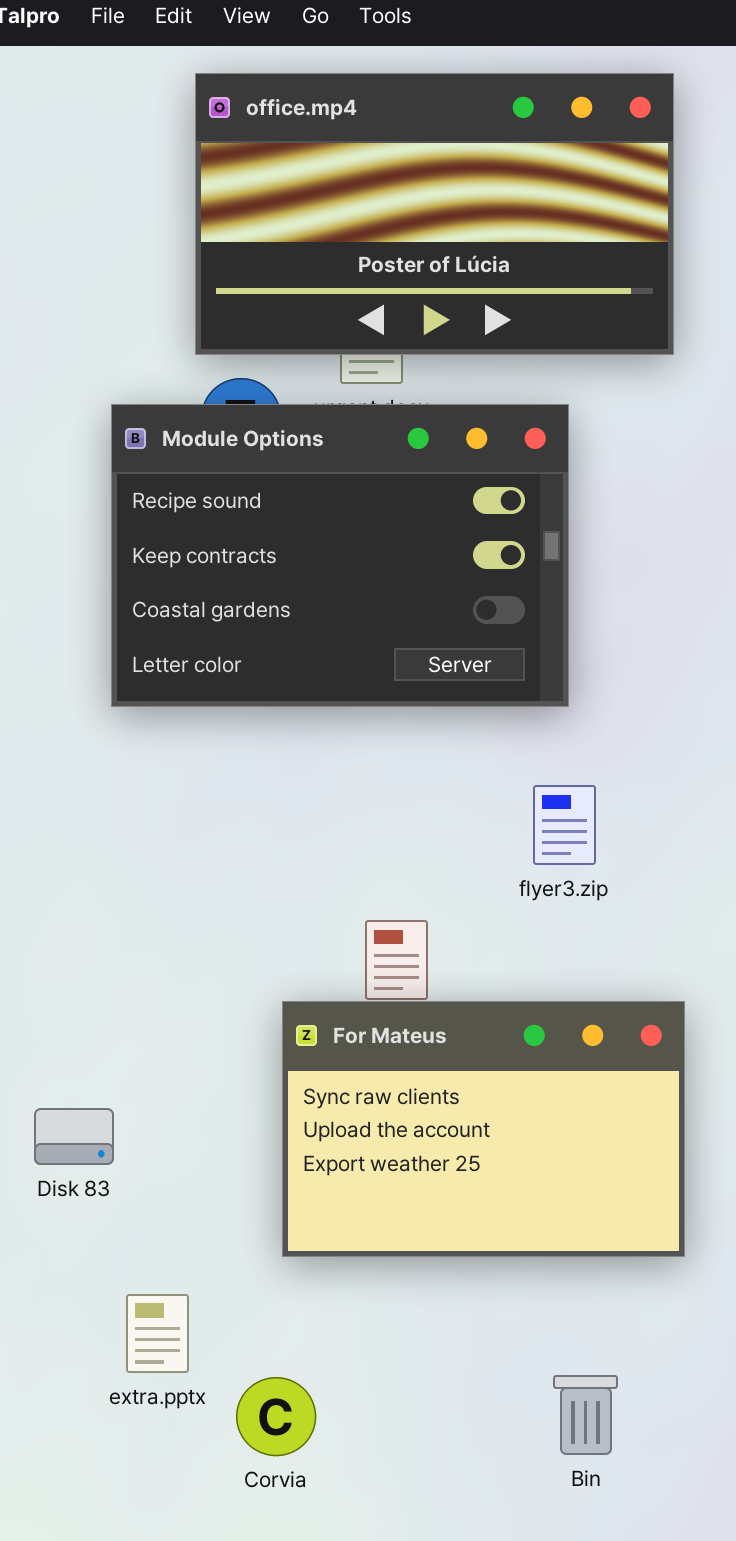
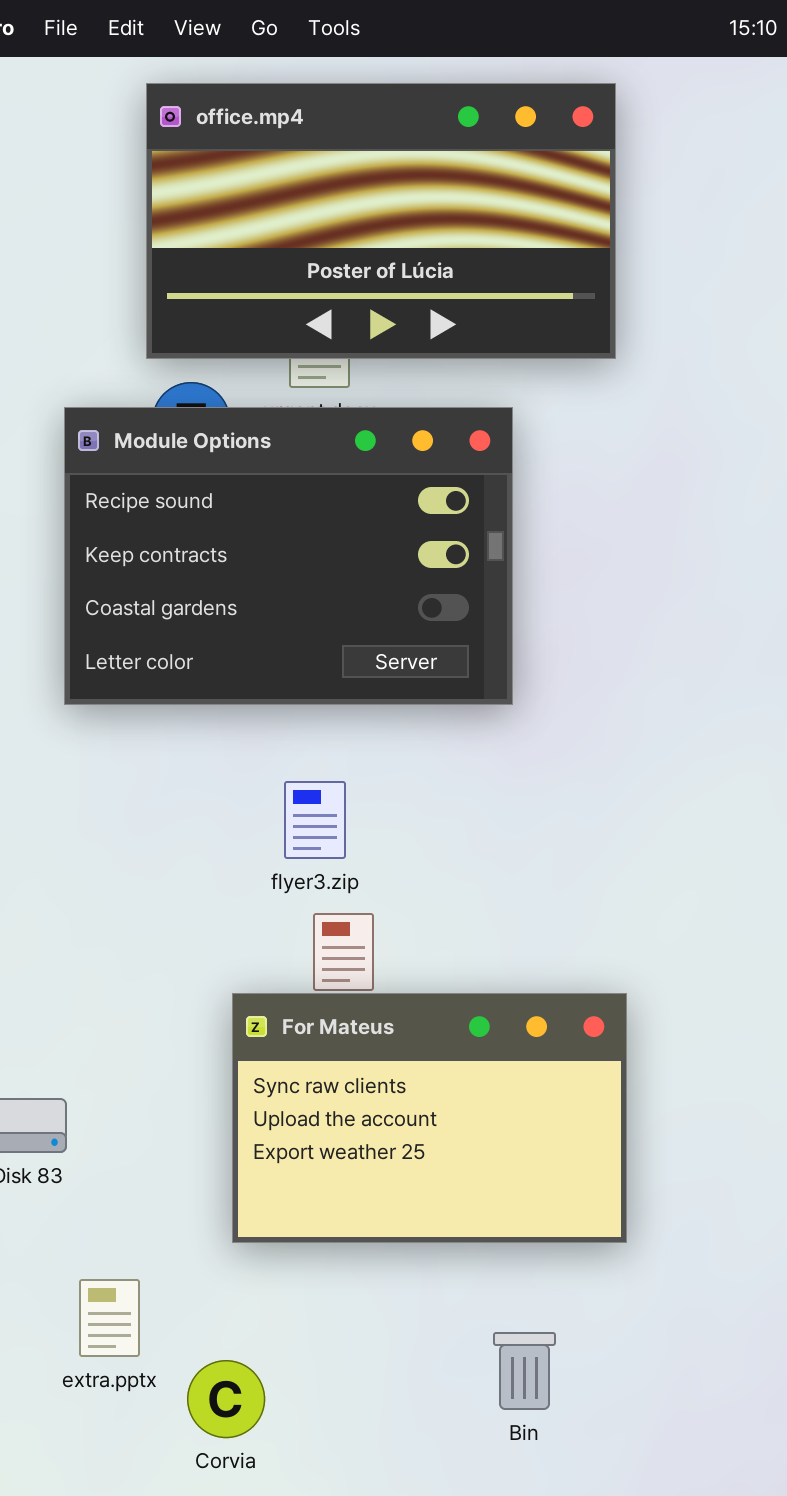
flyer3.zip: [533,785,596,865] -> [284,781,346,859], moved
Bin: [553,1375,618,1455] -> [493,1332,556,1410], moved

